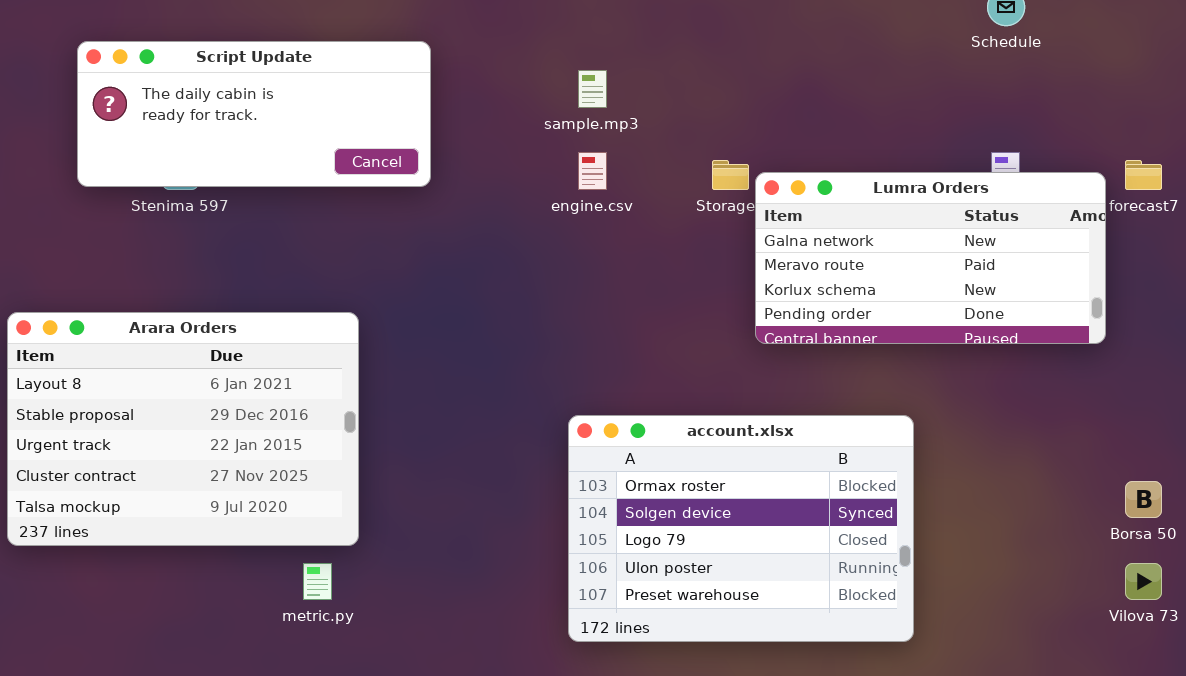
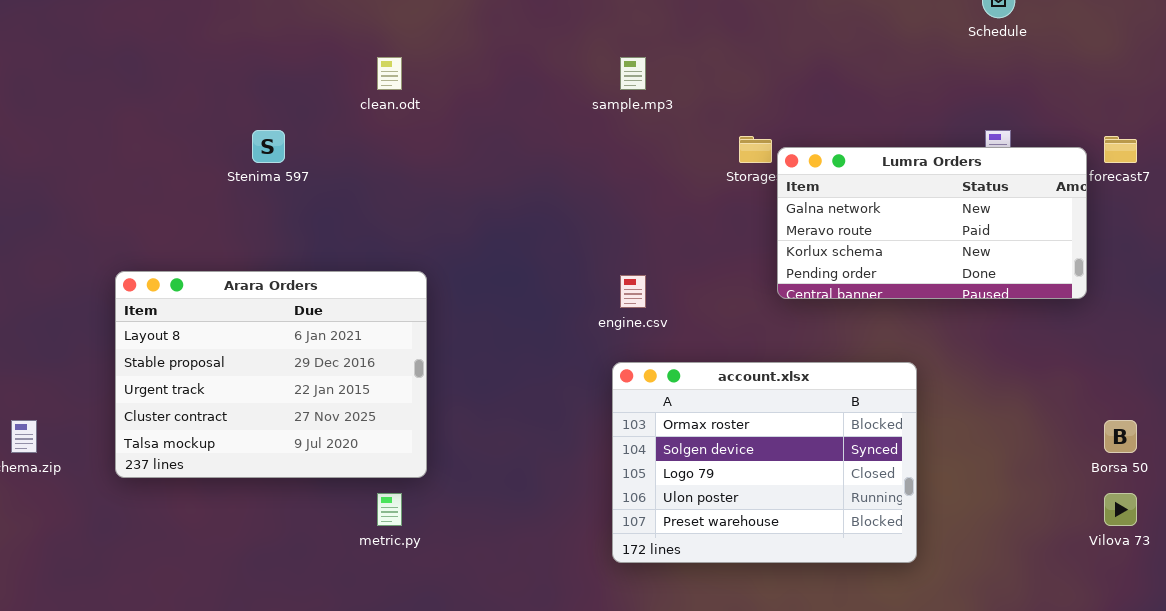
Script Update: [77,41,431,187] -> none, closed
engine.csv: [578,152,607,190] -> [620,275,646,308], moved

